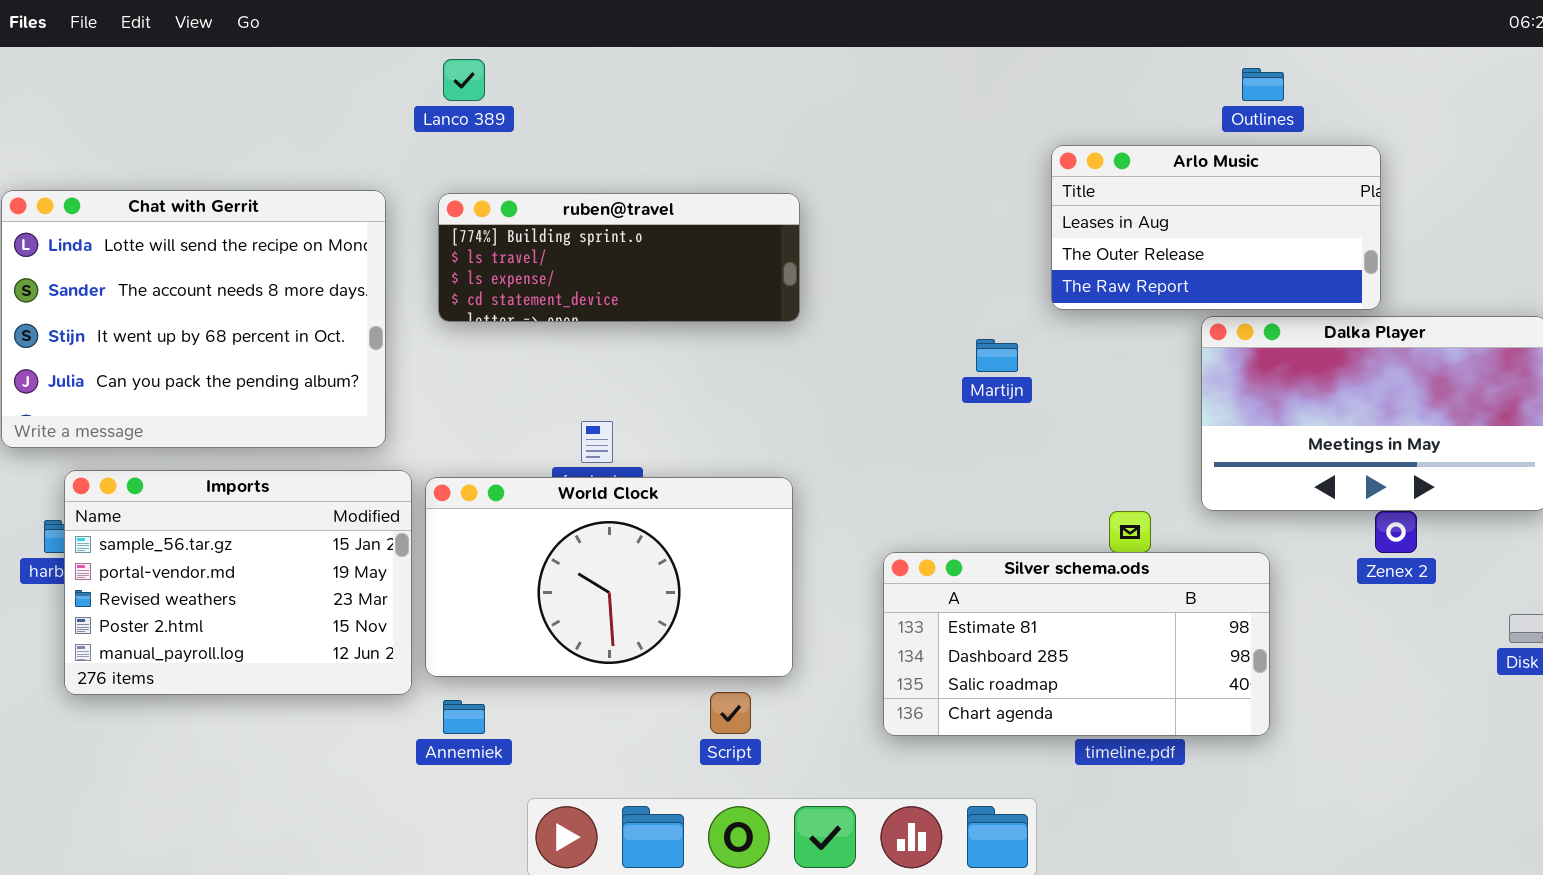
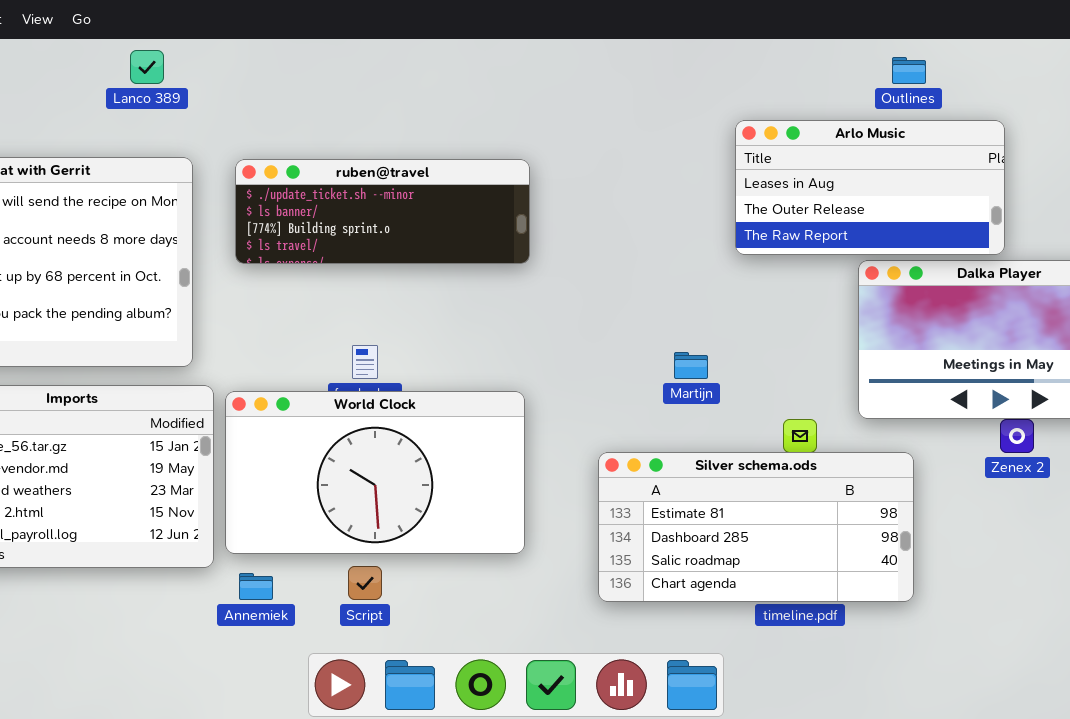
Lanco 389: [443,59,485,101] -> [130,50,164,84], moved
ruben@travel: [438,193,800,322] -> [235,159,530,264], scrolled up 2 rows
Martijn: [976,339,1018,372] -> [674,352,708,379], moved
Script: [710,692,751,734] -> [348,566,382,600], moved

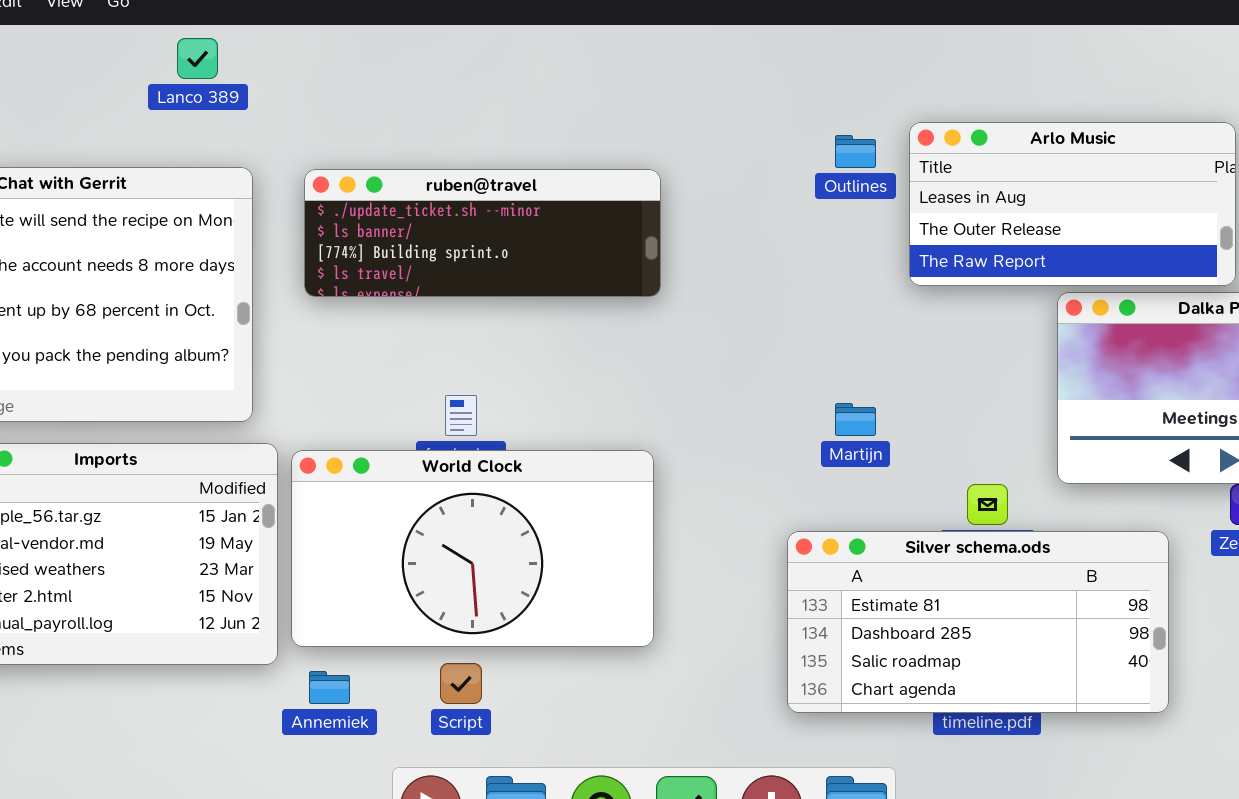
Outlines: [892,57,926,84] -> [835,135,876,168], moved
Silver schema.ods: [598,452,914,602] -> [787,531,1169,713], moved

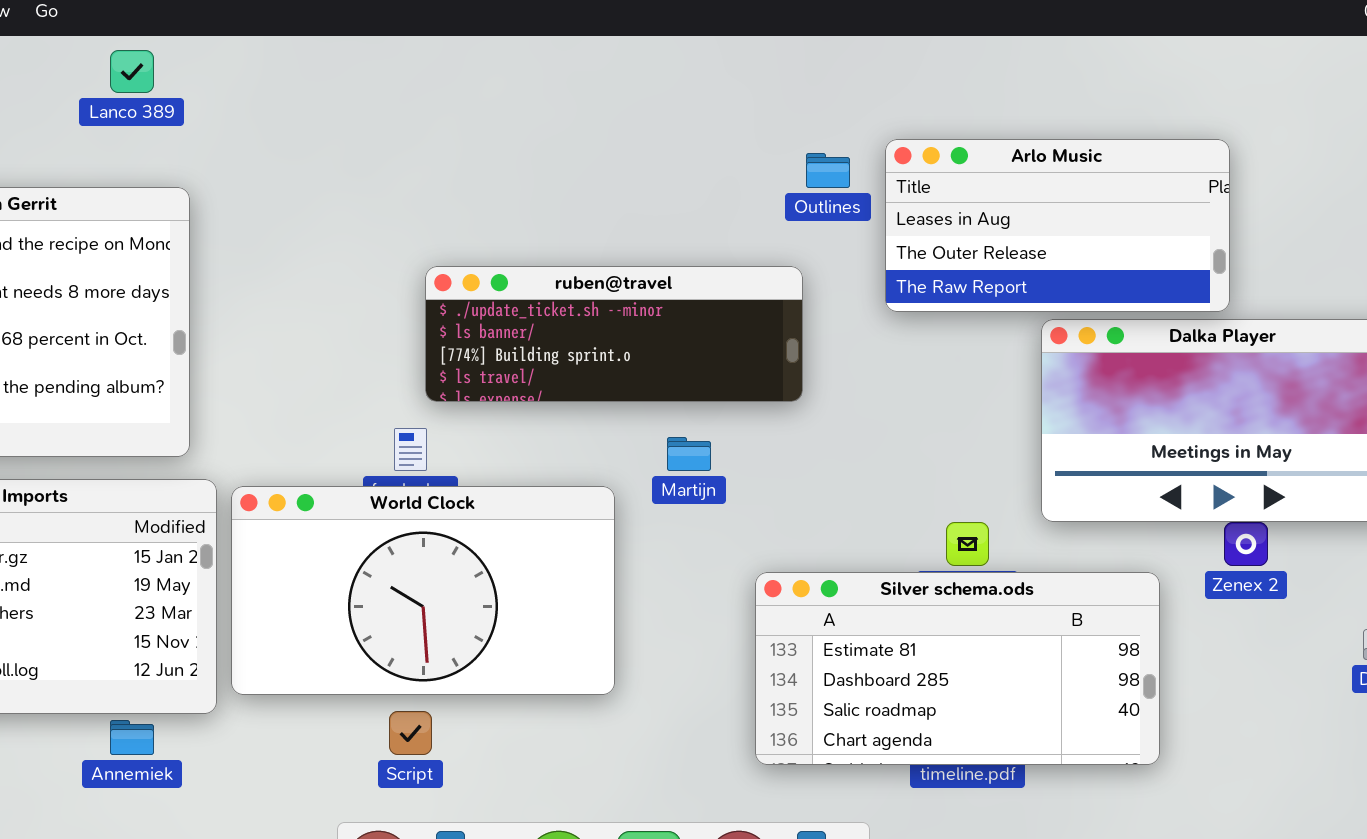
ruben@travel: [304,169,661,297] -> [425,266,803,402], moved
Martijn: [835,403,876,436] -> [667,437,711,471], moved
Annemiek: [309,671,350,704] -> [110,720,154,755], moved

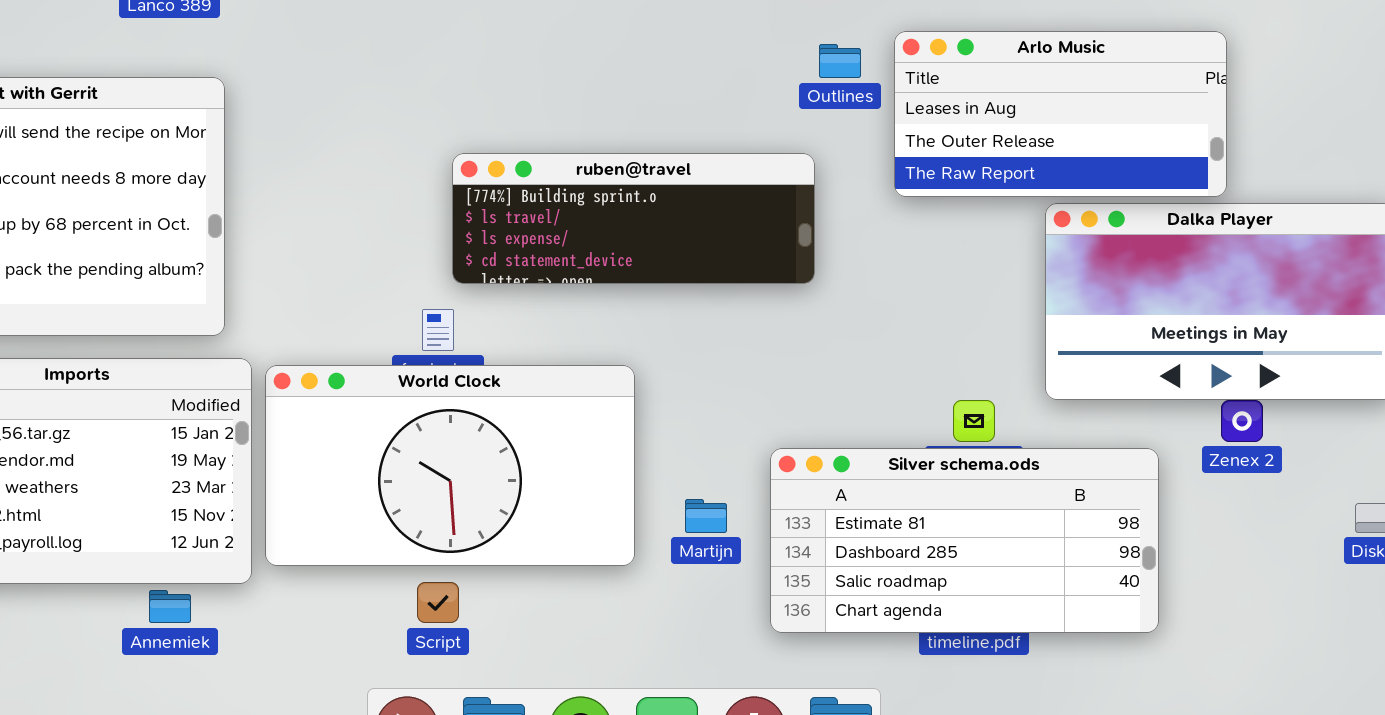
ruben@travel: [425,266,803,402] -> [452,153,815,284], scrolled down 2 rows
Martijn: [667,437,711,471] -> [685,499,727,533], moved

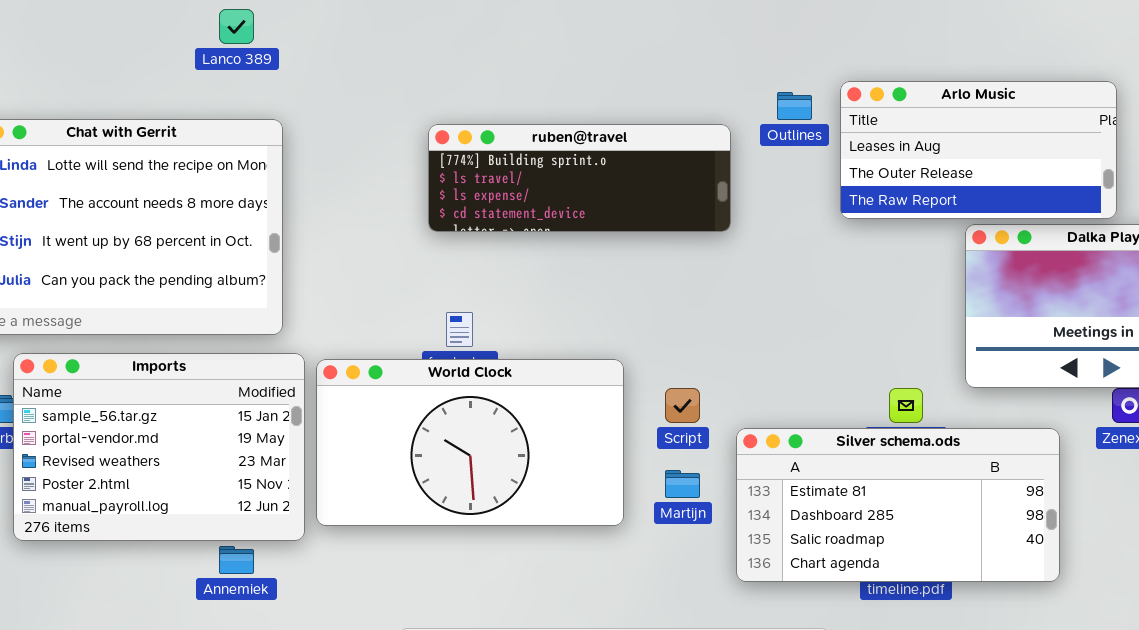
ruben@travel: [452,153,815,284] -> [428,124,731,232], moved
Script: [417,582,459,623] -> [665,388,700,423], moved

